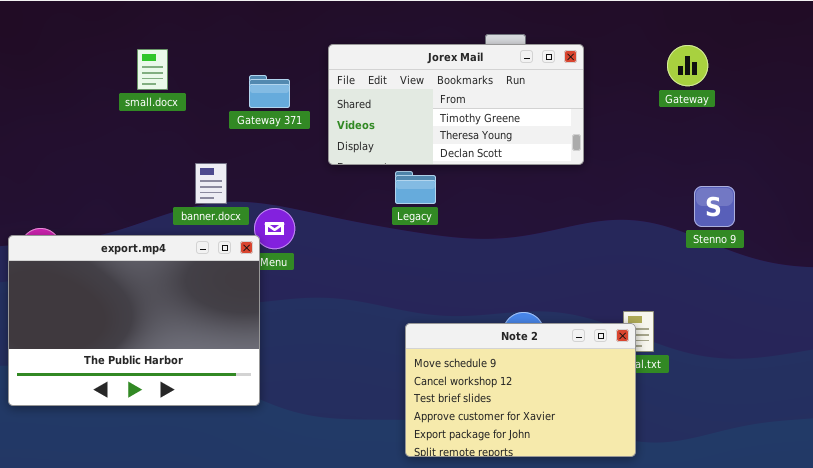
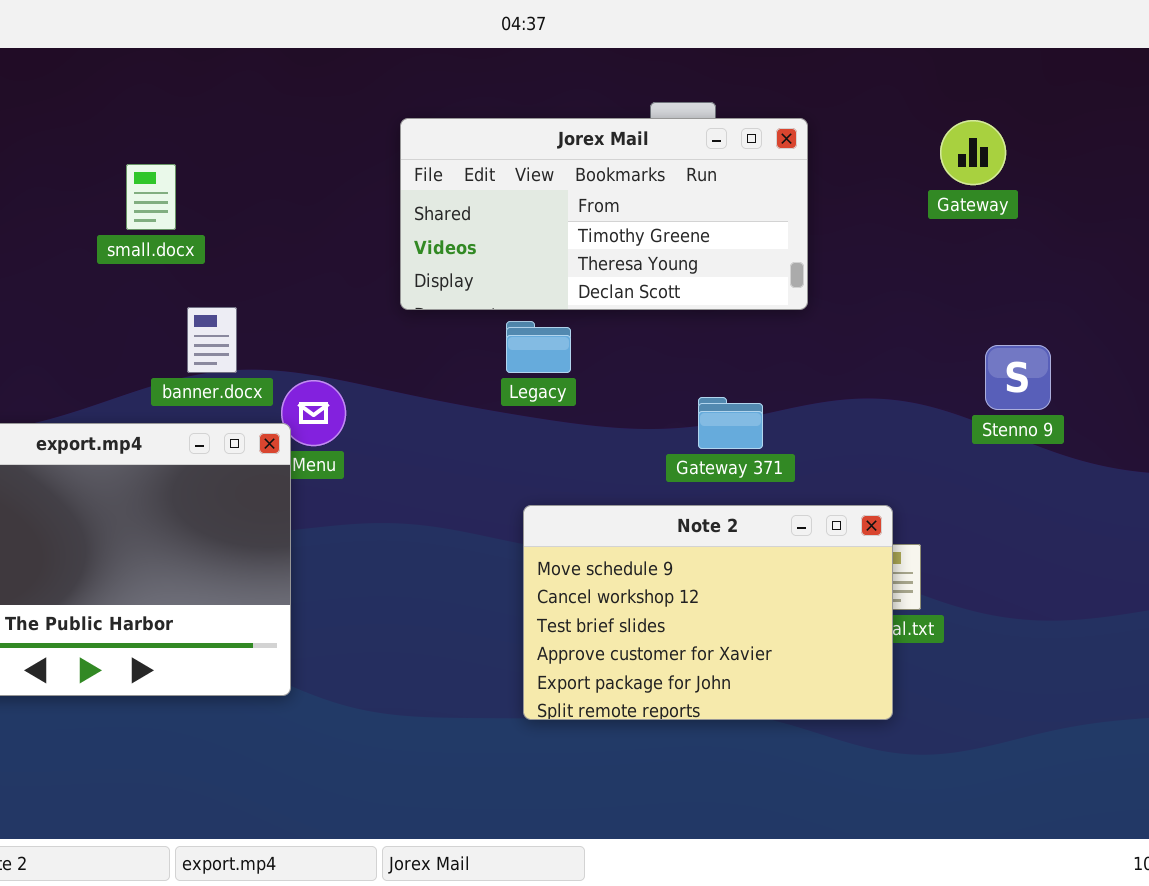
small.docx: [137,49,168,90] -> [126,164,176,230], moved
Gateway 371: [249,75,290,108] -> [698,397,763,449], moved
Note 2: [405,323,636,457] -> [523,505,893,720], moved

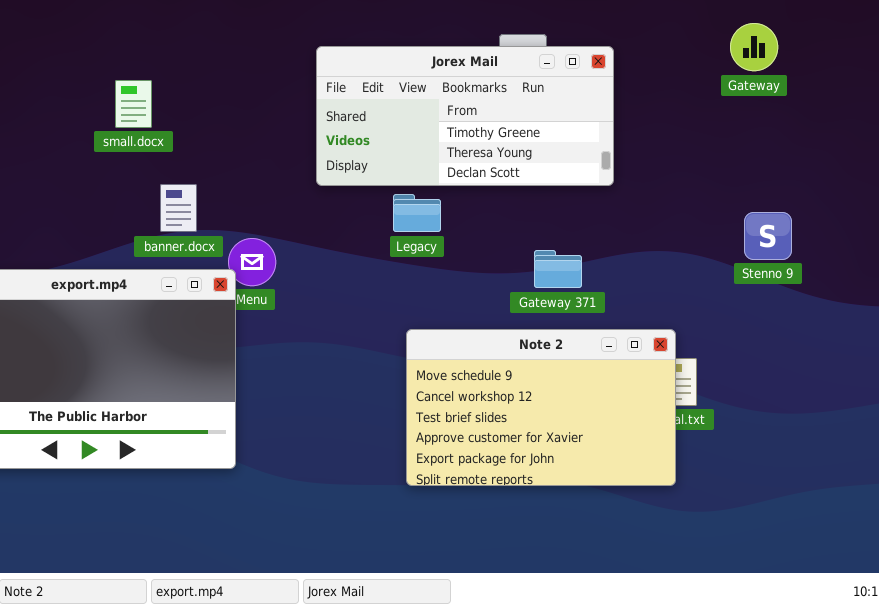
Gateway: [940,120,1006,185] -> [730,23,778,71], moved

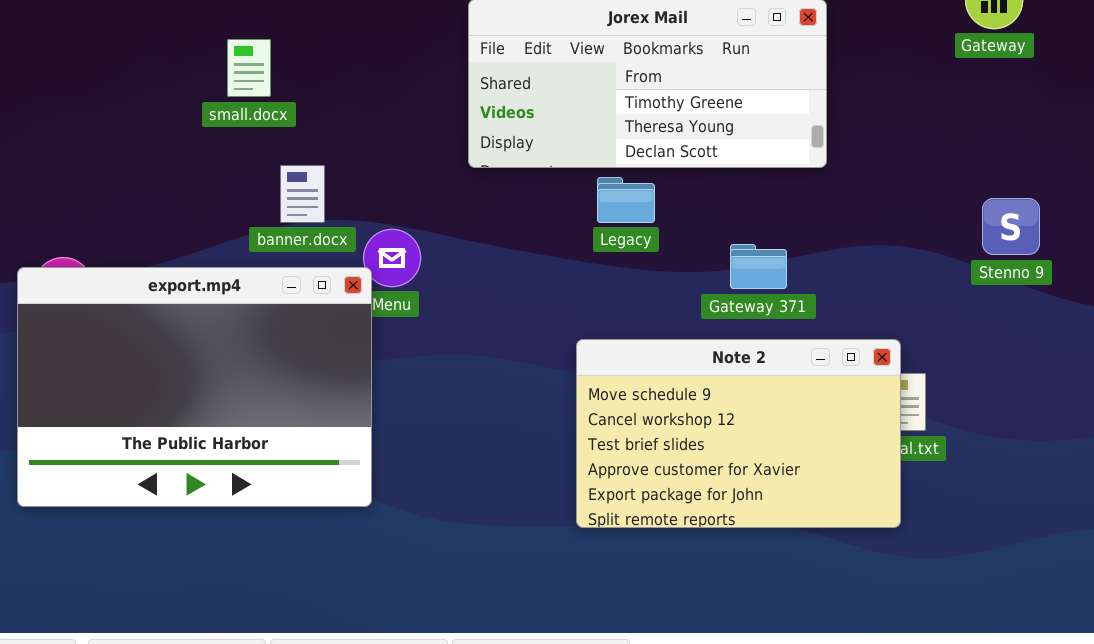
Legacy: [393,194,441,232] -> [597,177,655,223], moved

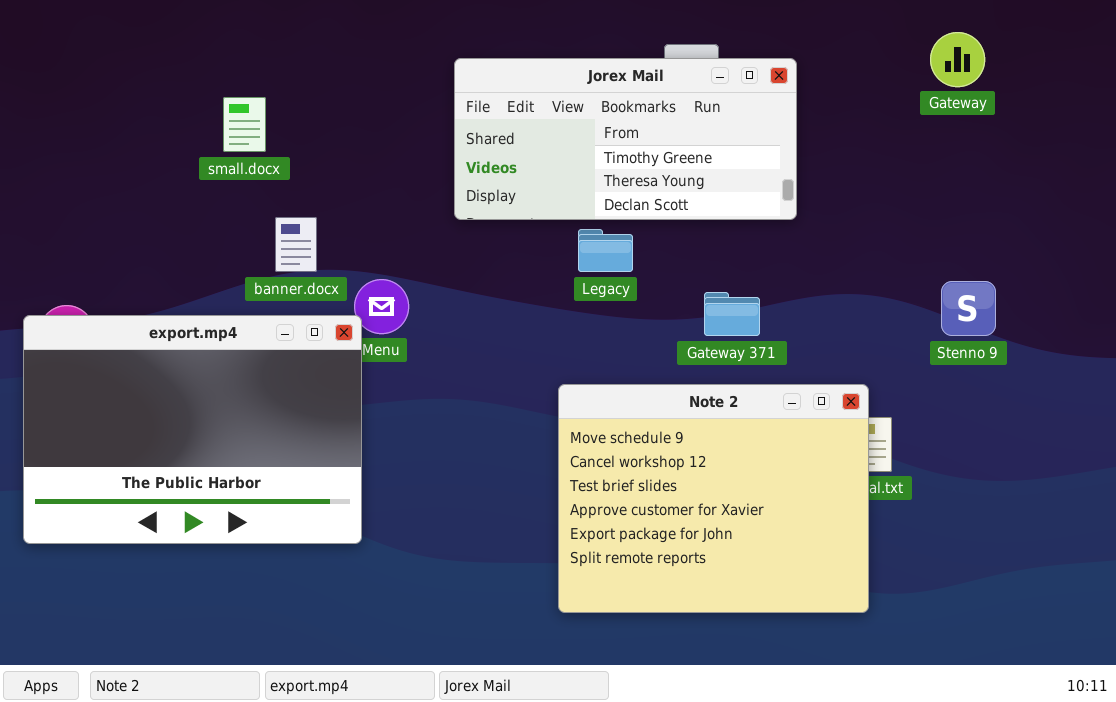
Stenno 9: [982,198,1040,255] -> [941,281,996,336], moved
Note 2: [576,339,901,528] -> [558,384,869,613], resized

